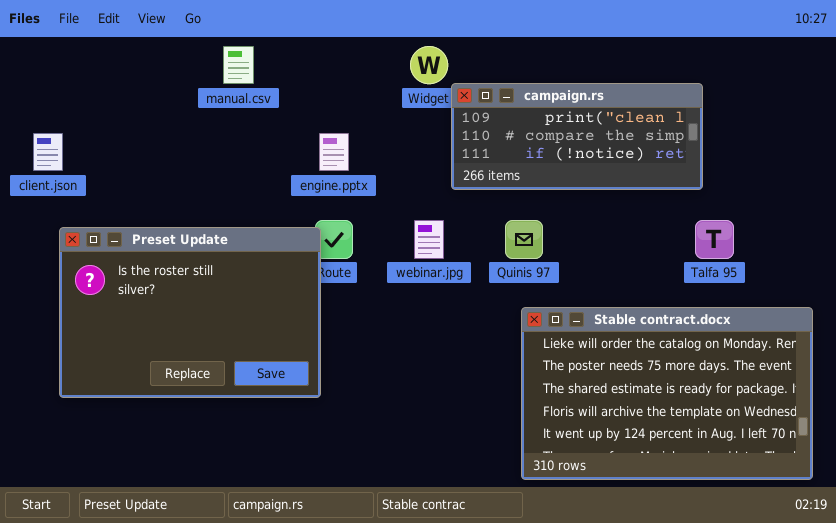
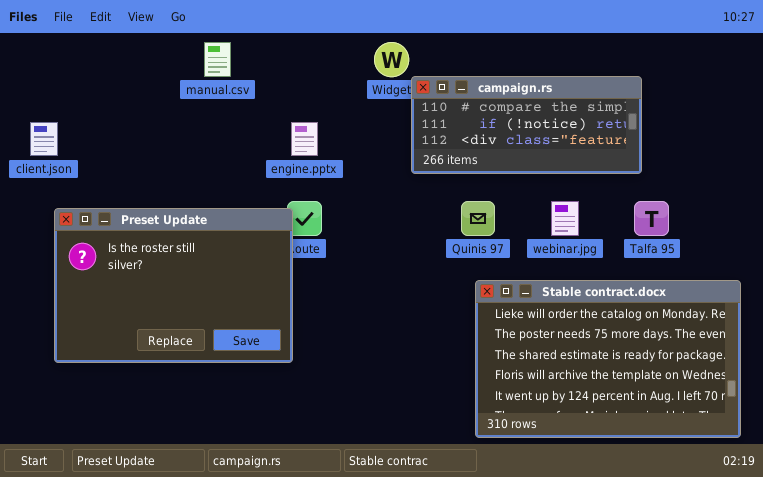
campaign.rs: [451,83,703,190] -> [411,76,642,174], scrolled down 1 row
webinar.jpg: [414,220,444,259] -> [551,201,579,236], moved

